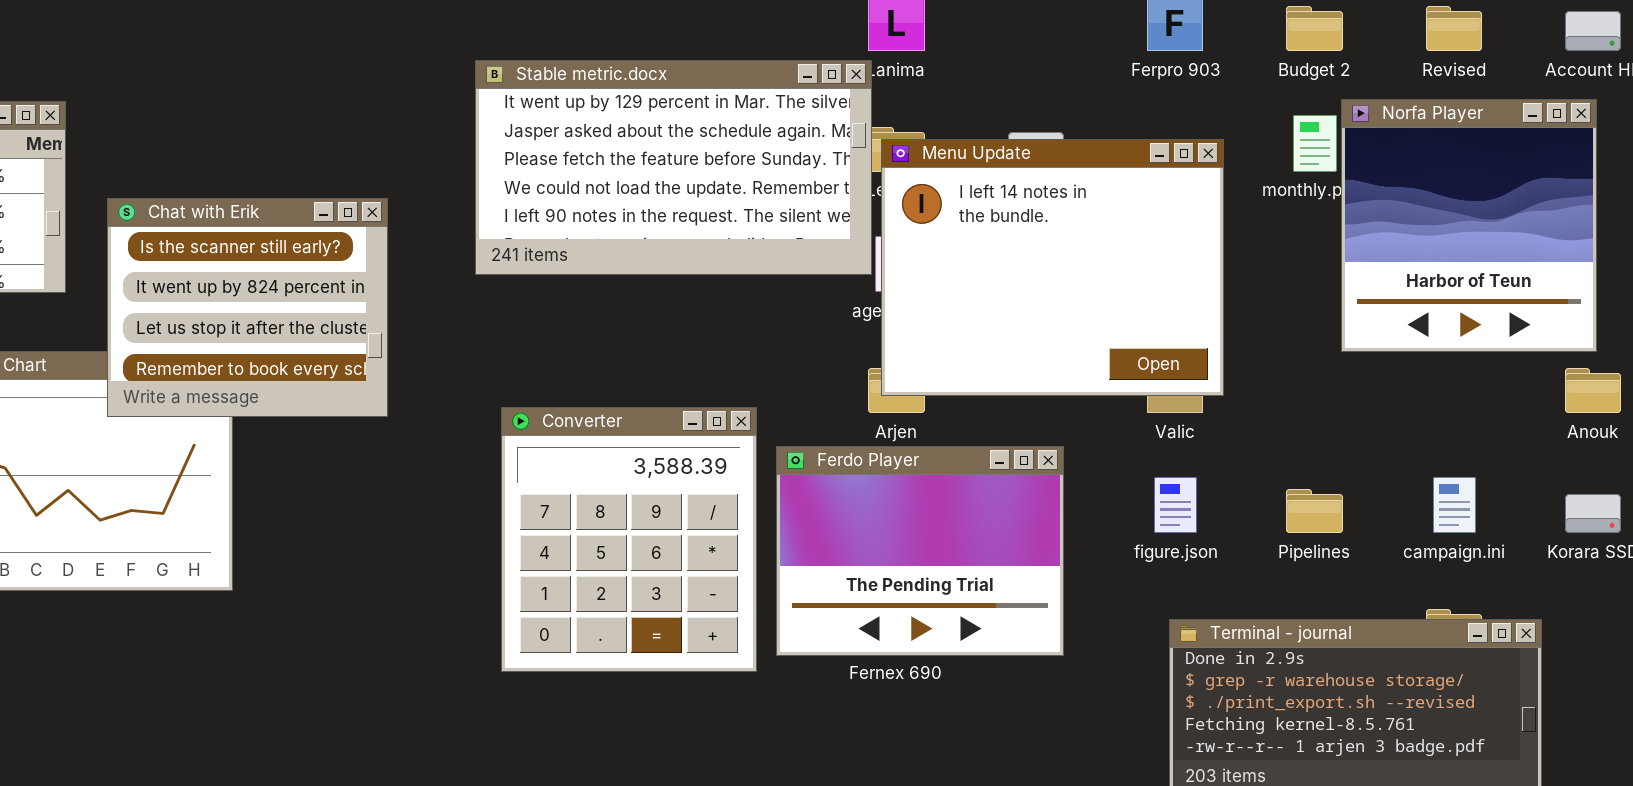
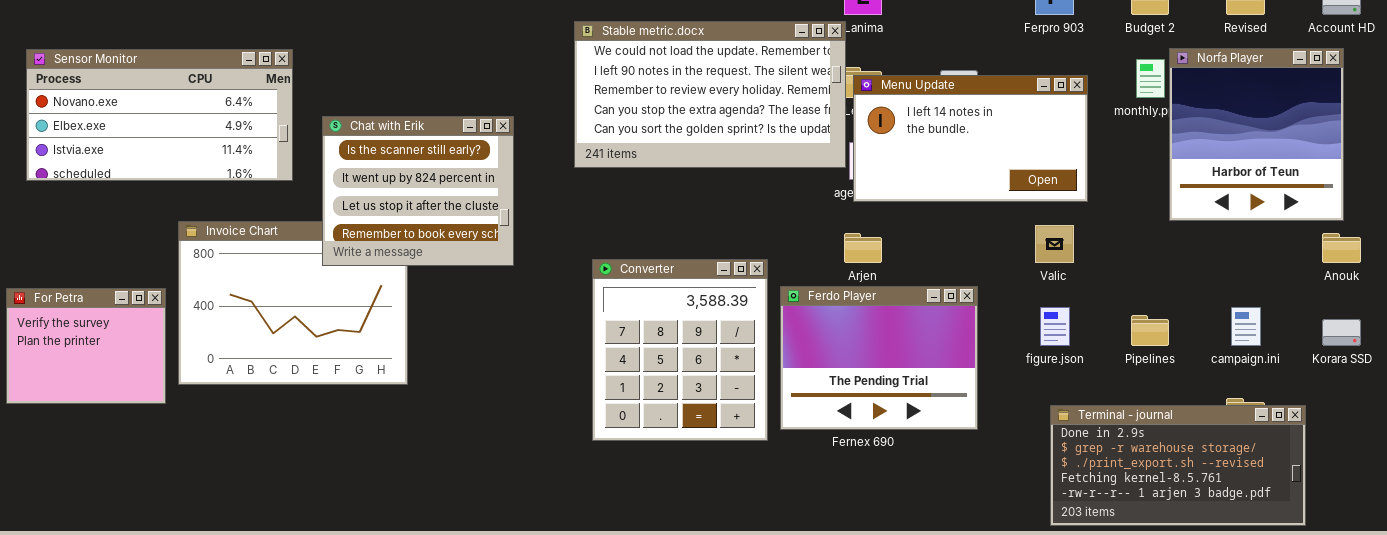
Stable metric.docx: [475,60,872,275] -> [574,21,846,168], scrolled down 3 rows
Menu Update: [881,139,1224,396] -> [853,75,1088,202], resized

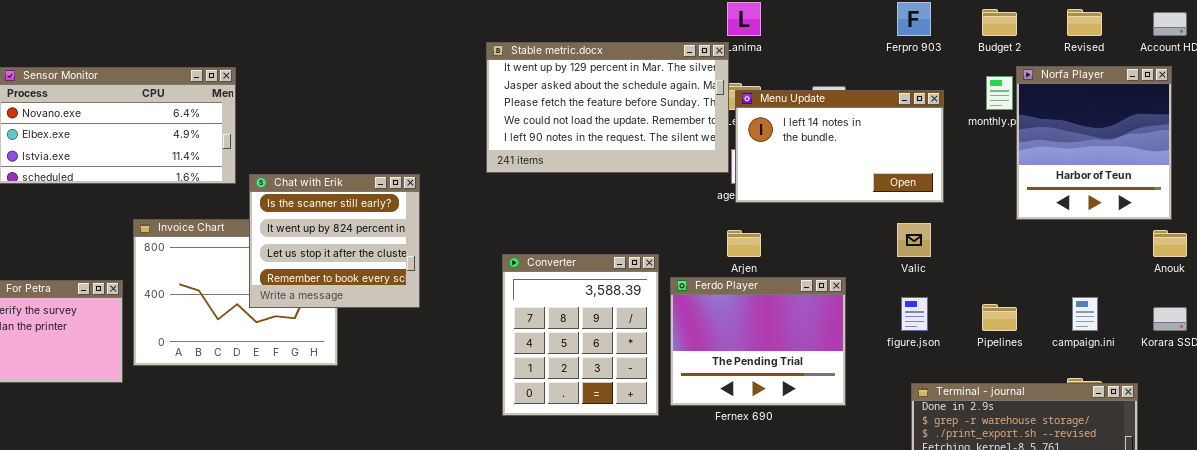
Stable metric.docx: [574,21,846,168] -> [486,42,729,173], scrolled up 3 rows
Chat with Erik: [322,116,514,266] -> [249,174,420,308], moved

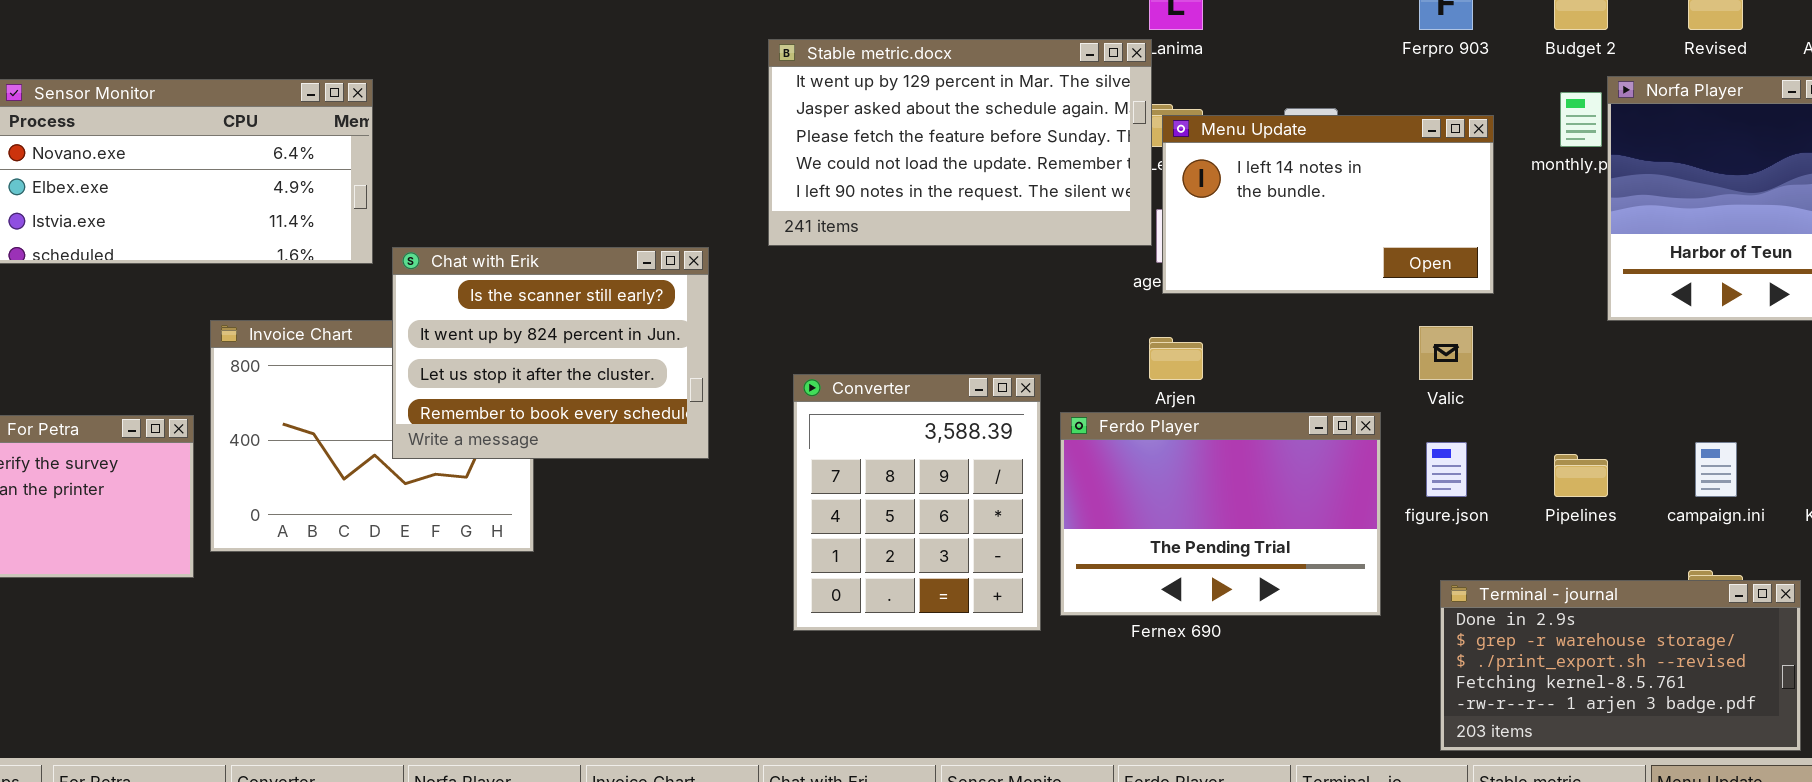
Chat with Erik: [249,174,420,308] -> [392,247,709,459], resized
Ferdo Player: [670,277,846,406] -> [1060,412,1381,616], resized

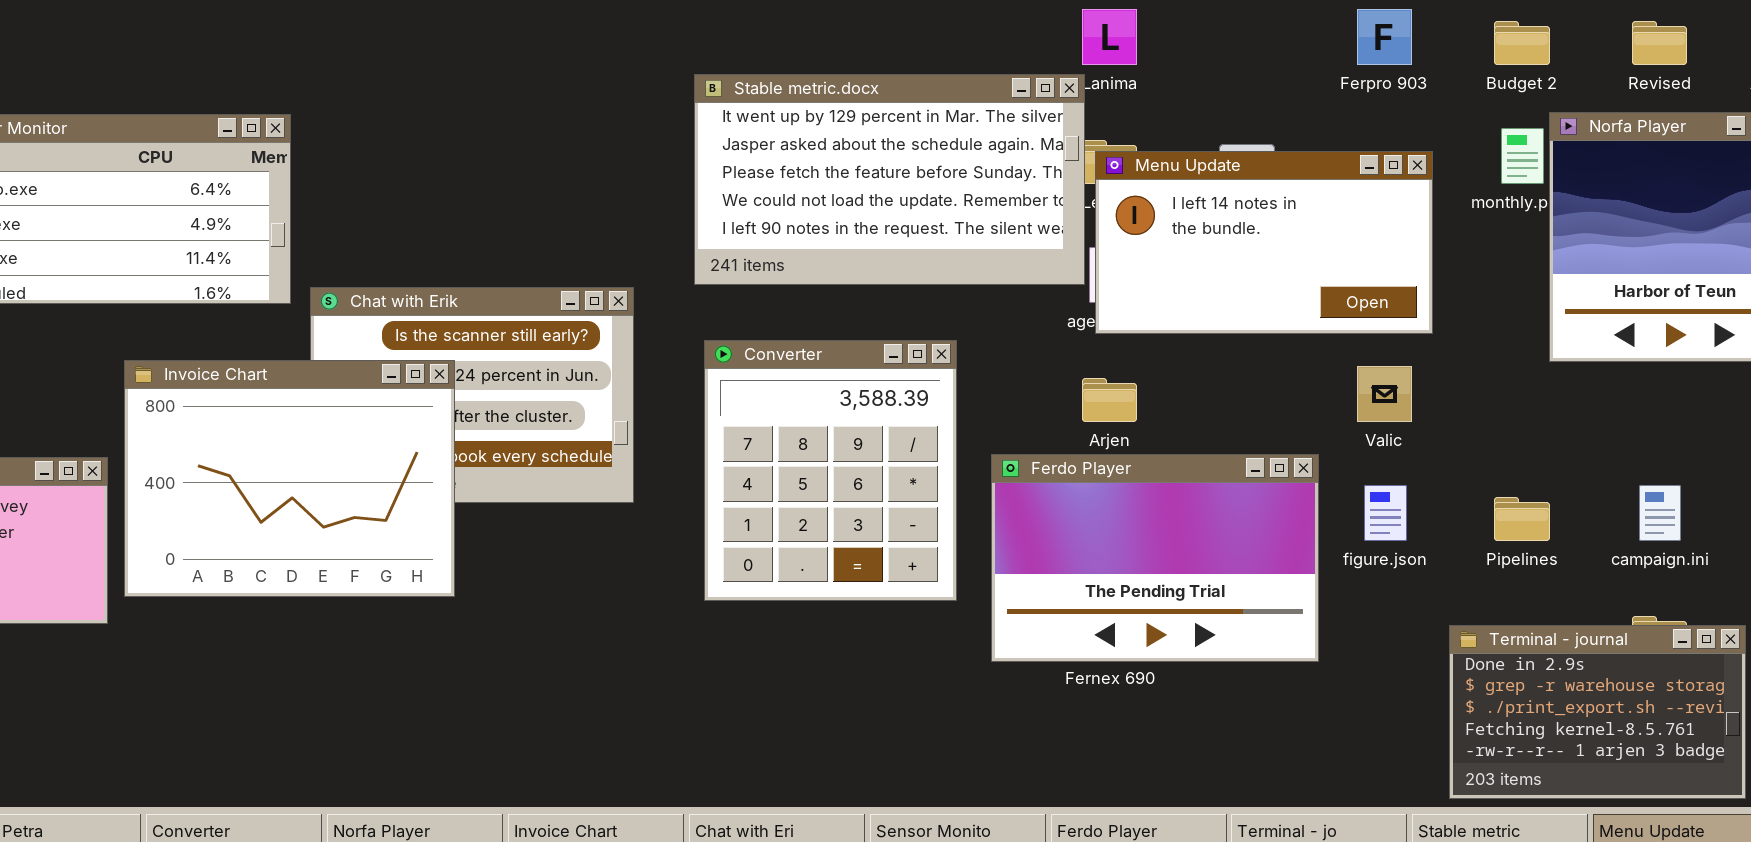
Invoice Chart: [210,320,534,552] -> [124,360,455,597], raised
Converter: [793,374,1041,631] -> [704,340,957,601], moved
Terminal - journal: [1440,580,1801,751] -> [1449,625,1746,799], resized

